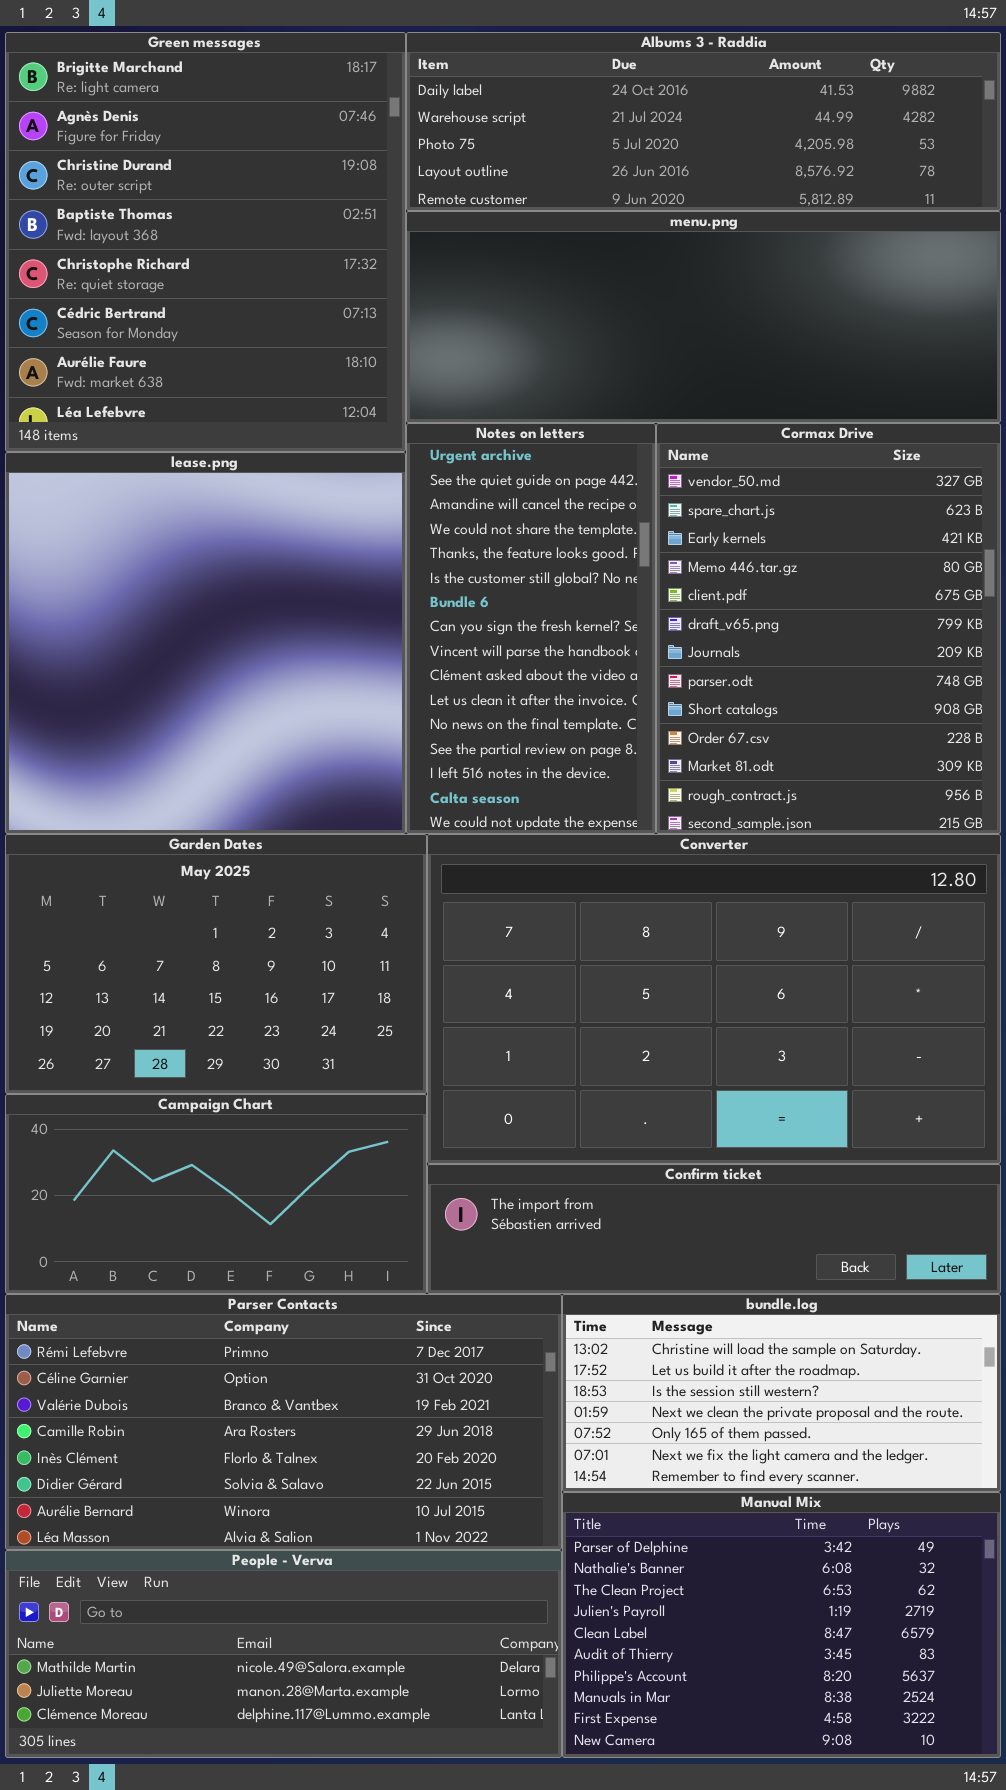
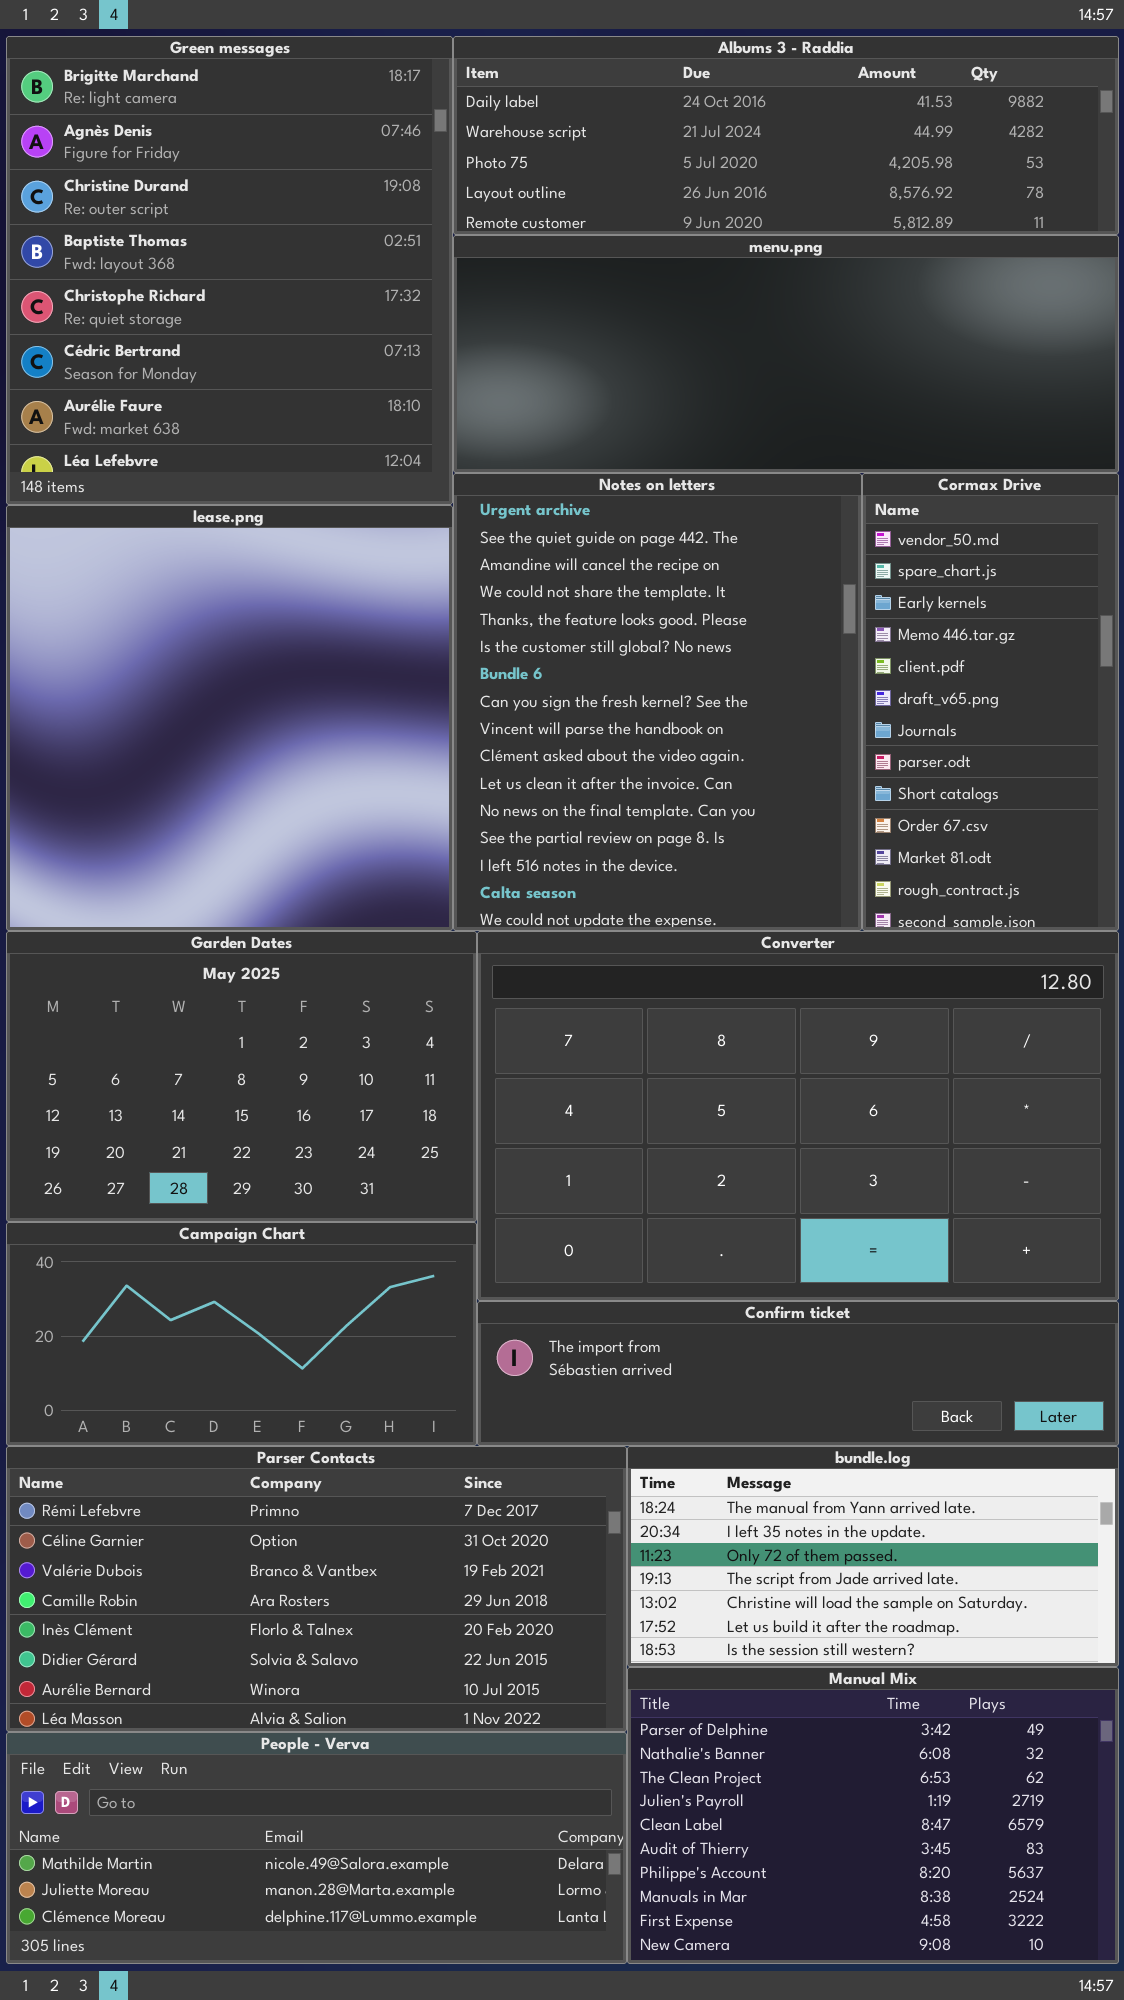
Notes on letters: [406,423,656,834] -> [453,473,862,931], resized
Cormax Drive: [656,423,1001,834] -> [862,473,1119,931], resized
bundle.log: [562,1294,1001,1492] -> [627,1446,1119,1667], scrolled up 4 rows

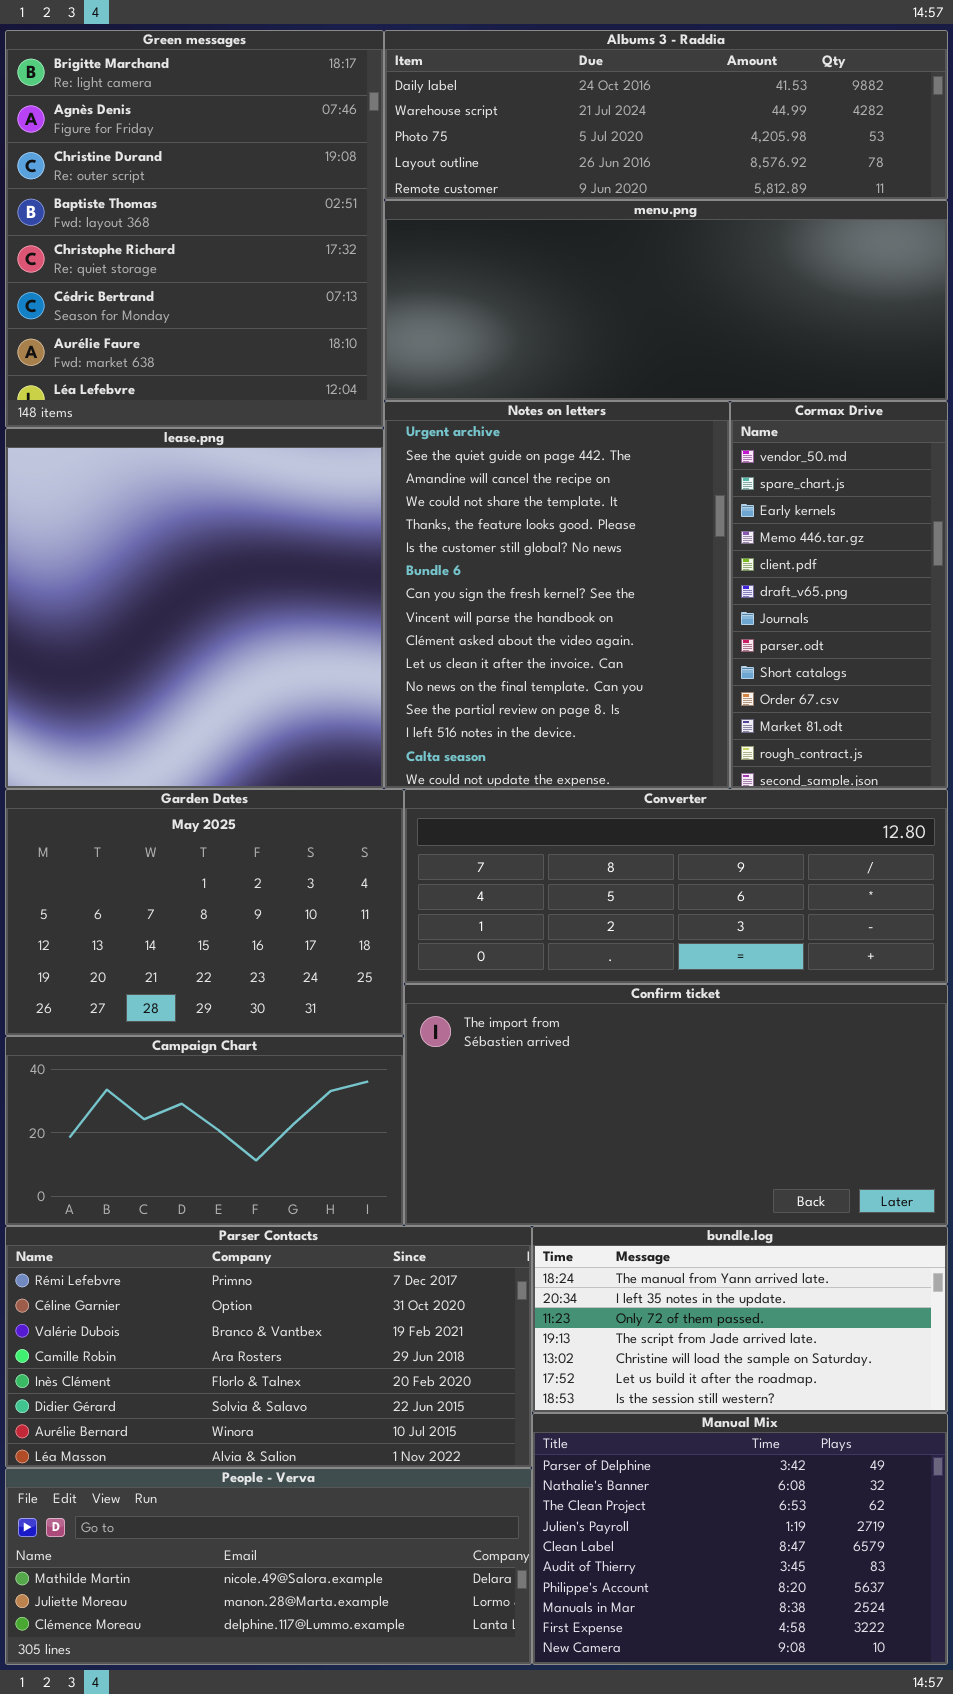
Converter: [477,931,1119,1301] -> [404,789,948,984], resized
Confirm ticket: [477,1301,1119,1446] -> [404,984,948,1226], resized

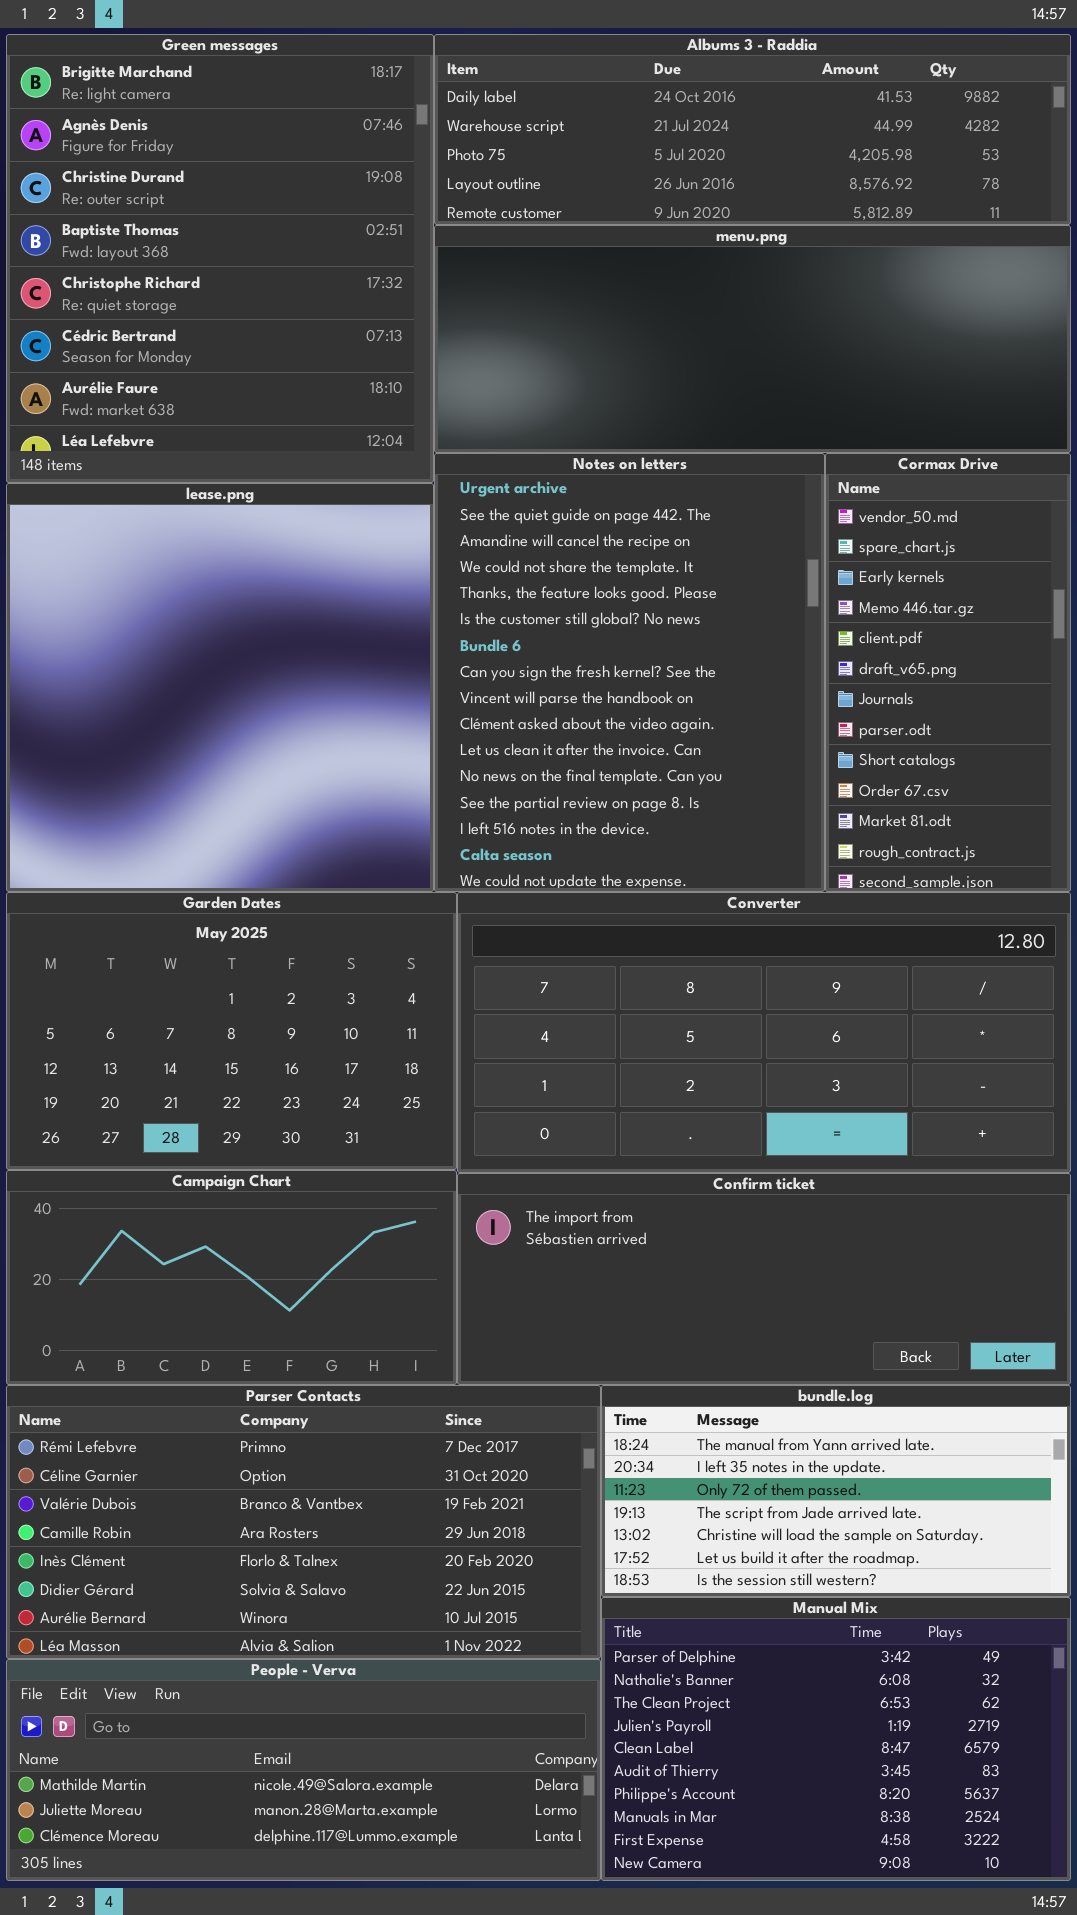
Converter: [404,789,948,984] -> [457,892,1071,1173], resized
Confirm ticket: [404,984,948,1226] -> [457,1173,1071,1385], resized

